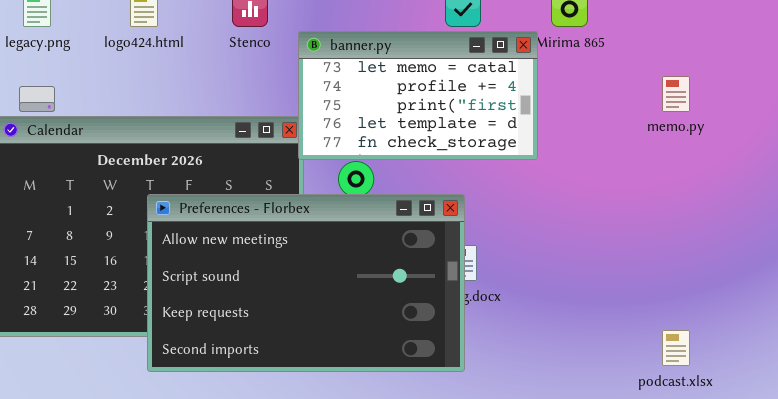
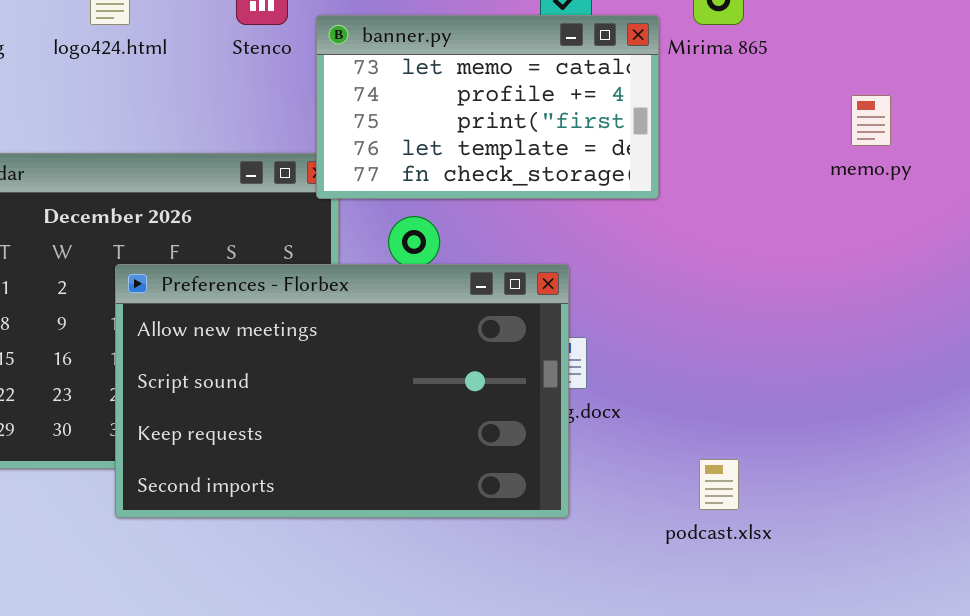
banner.py: [298,31,538,160] -> [316,15,659,199], moved
podcast.xlsx: [662,330,690,366] -> [699,459,739,510], moved

